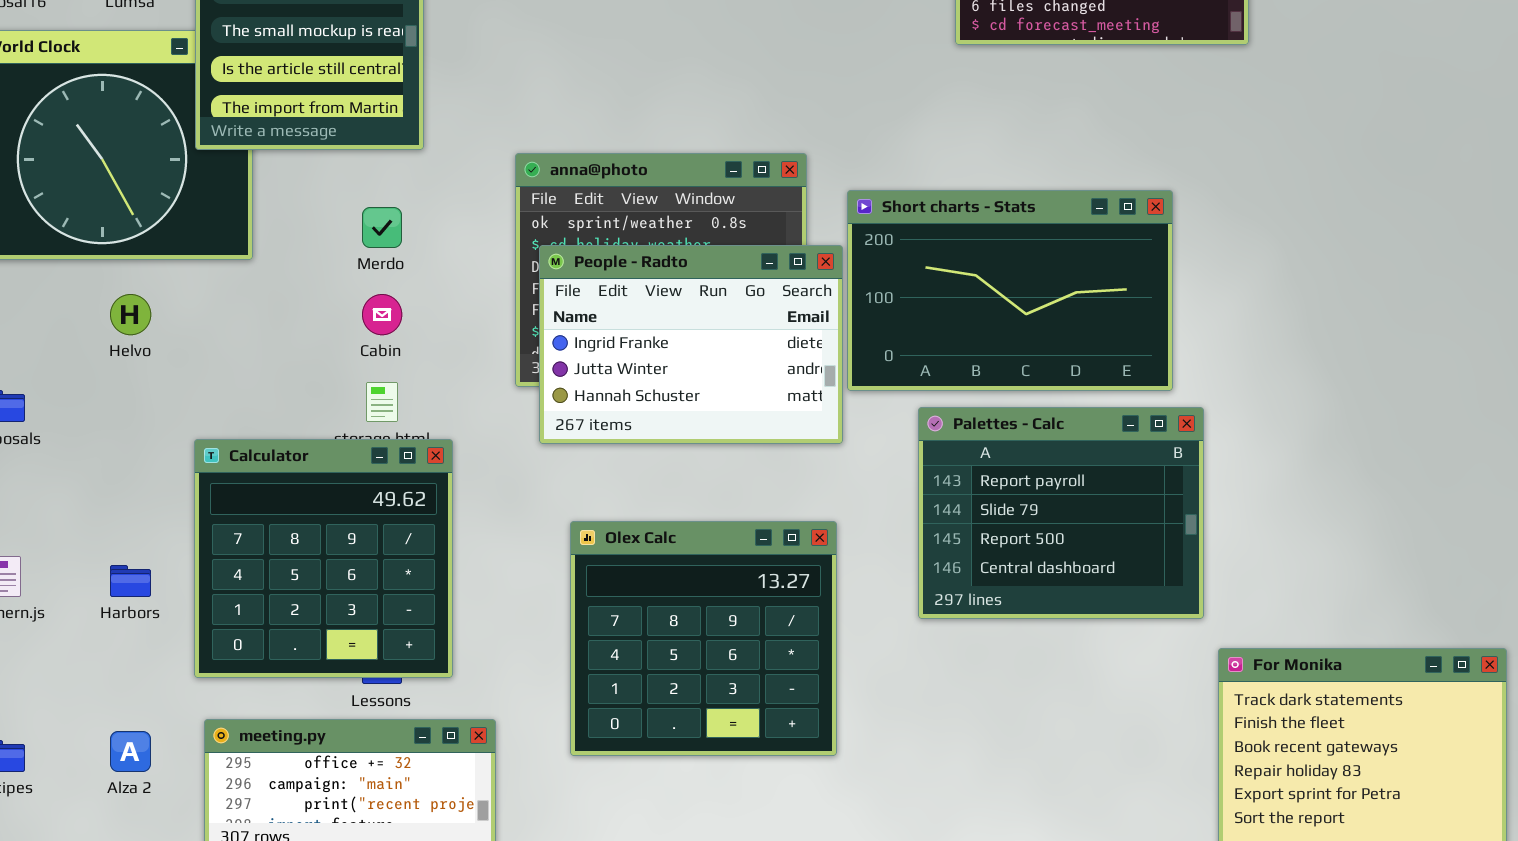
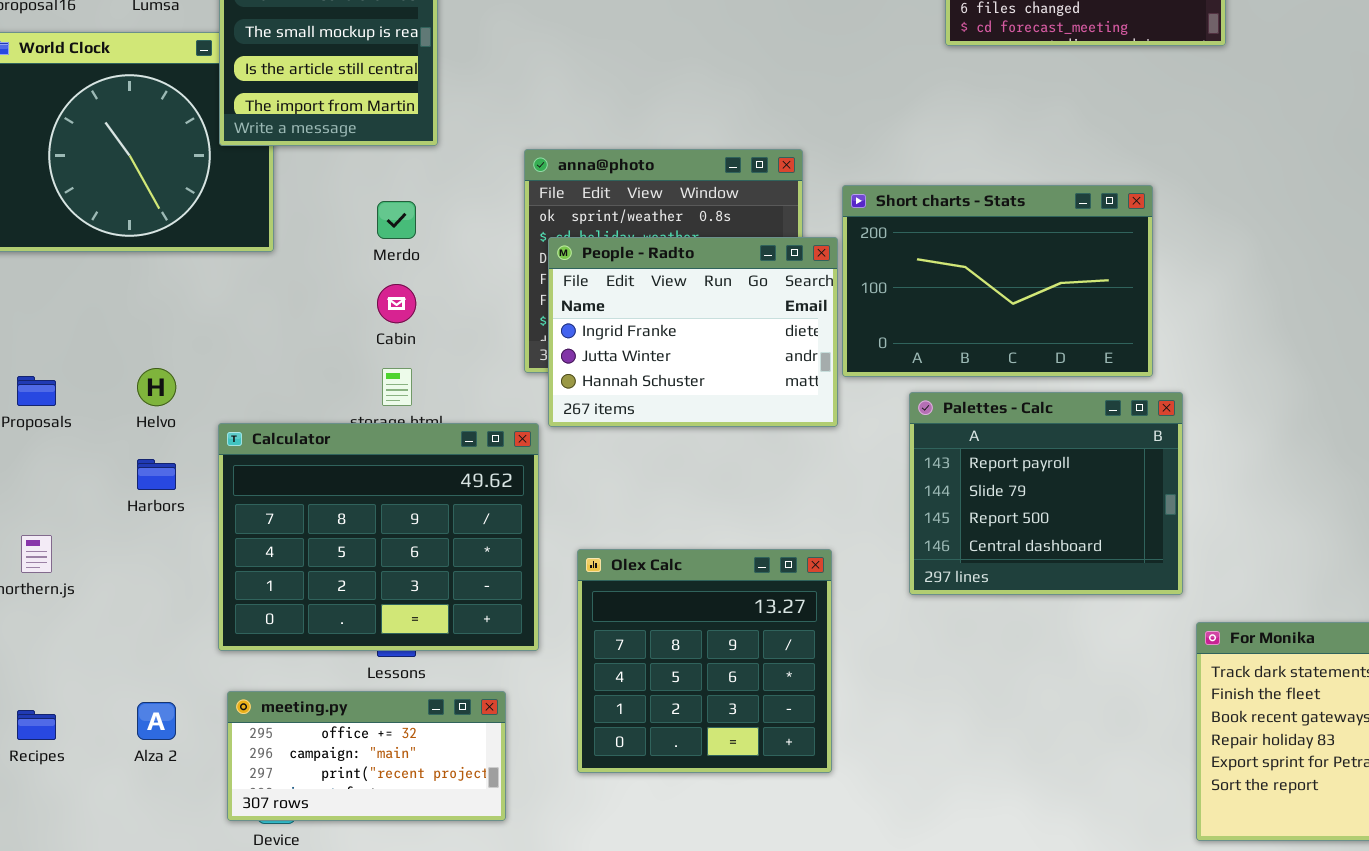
Helvo: [110,294,151,335] -> [137,368,176,406], moved
Calculator: [194,439,453,678] -> [218,423,539,651], resized
Olex Calc: [570,521,837,756] -> [577,549,832,773], moved
Harbors: [110,565,151,597] -> [137,459,176,490], moved

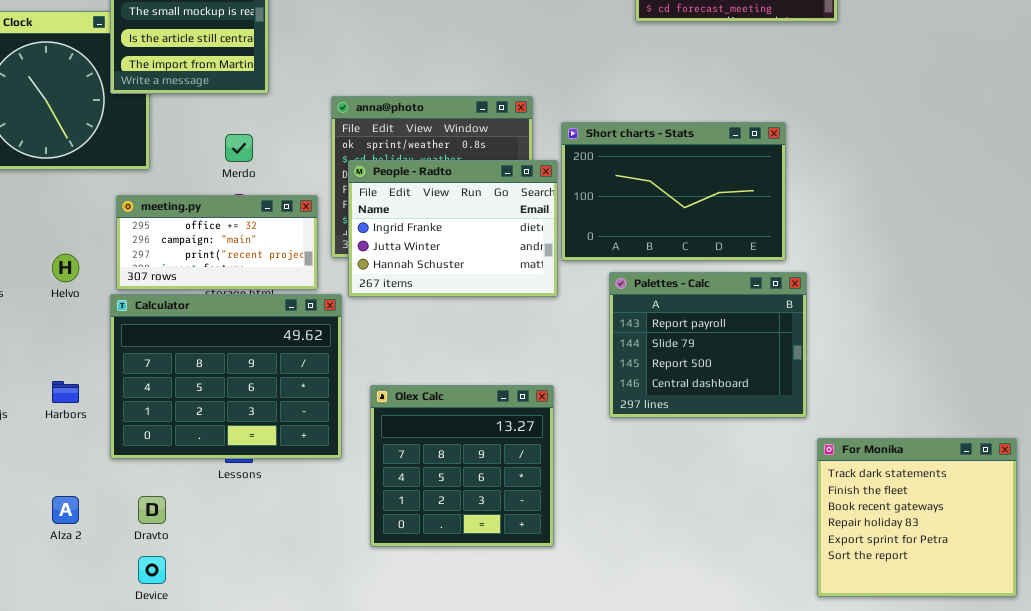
Harbors: [137,459,176,490] -> [52,381,79,403], moved
meeting.py: [227,691,506,821] -> [116,195,318,290], moved

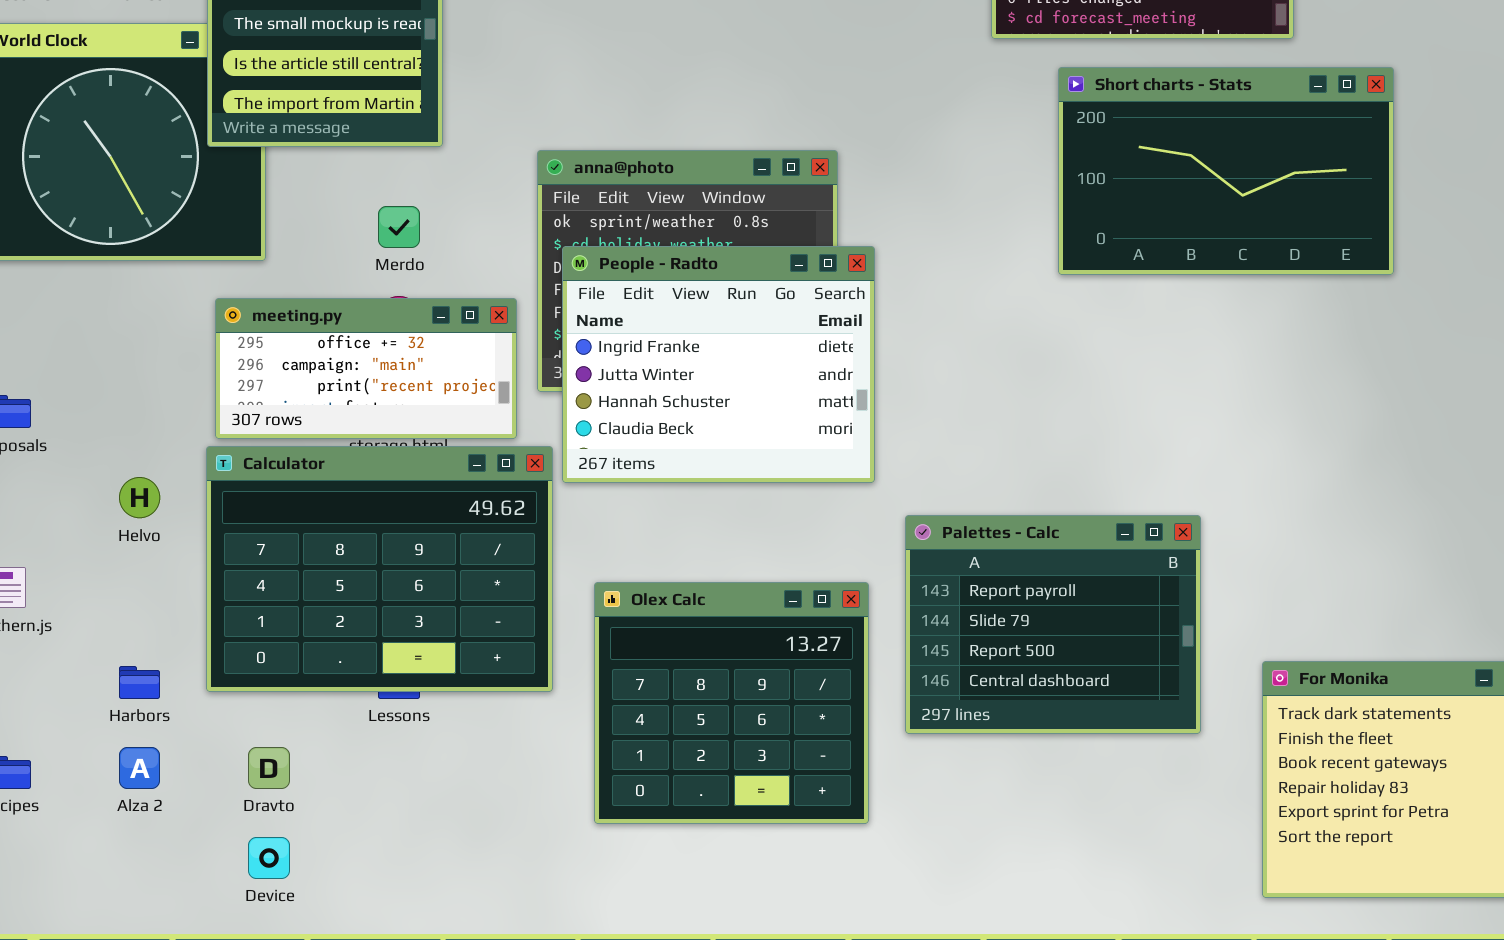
Short charts - Stats: [561,122,786,261] -> [1058,67,1394,275], moved
People - Radto: [348,160,558,297] -> [562,246,875,483], resized
Helvo: [52,254,79,282] -> [119,477,160,518], moved
Palettes - Calc: [609,272,807,418] -> [905,515,1201,734], moved
Harbors: [52,381,79,403] -> [119,666,160,699], moved

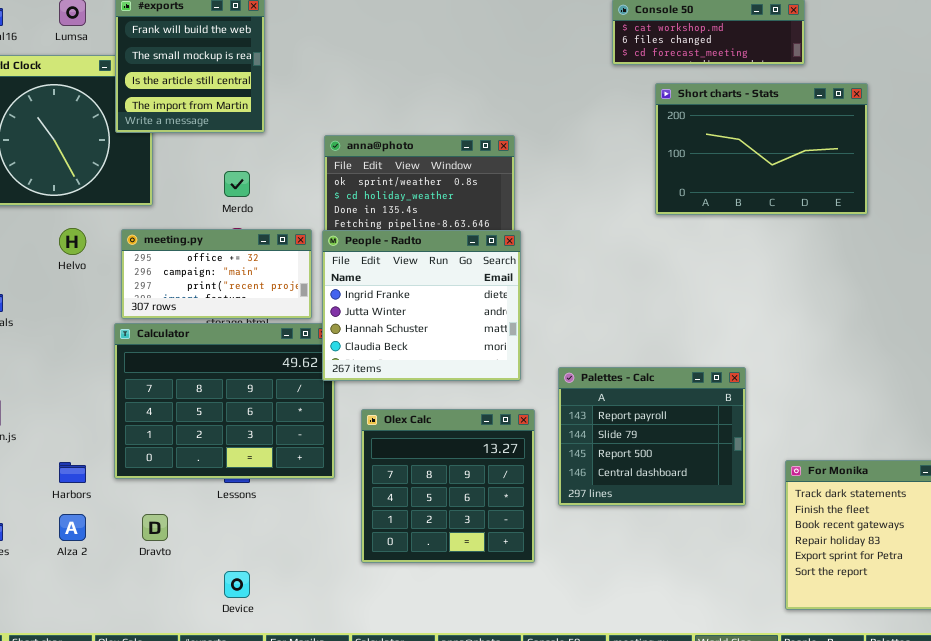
People - Radto: [562,246,875,483] -> [322,230,521,381], moved
Helvo: [119,477,160,518] -> [59,228,86,255], moved
Device: [248,837,290,879] -> [224,571,250,598], moved

